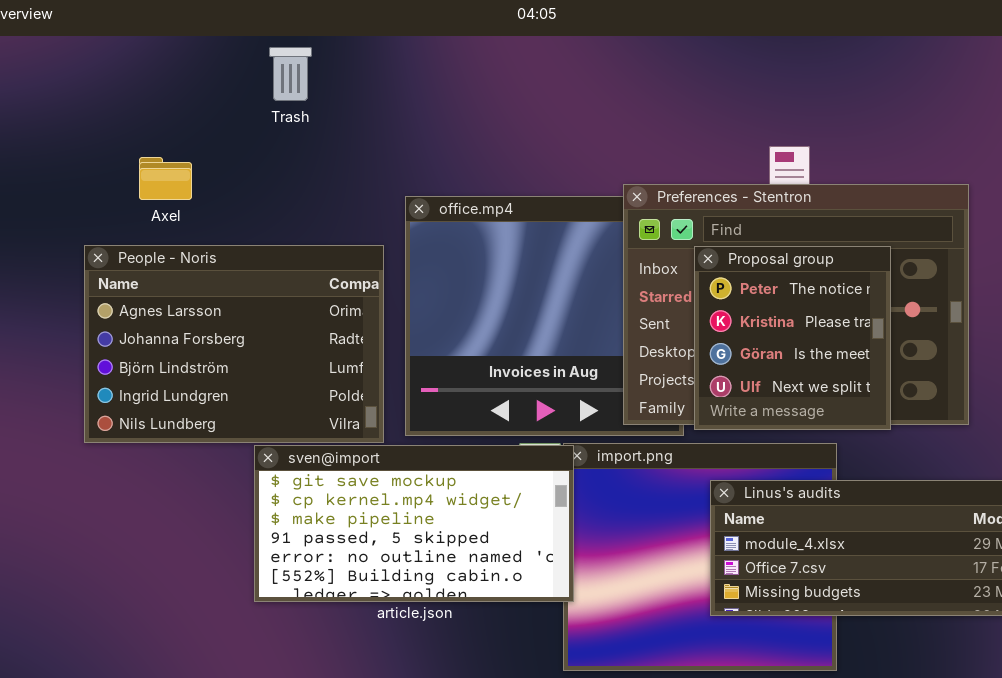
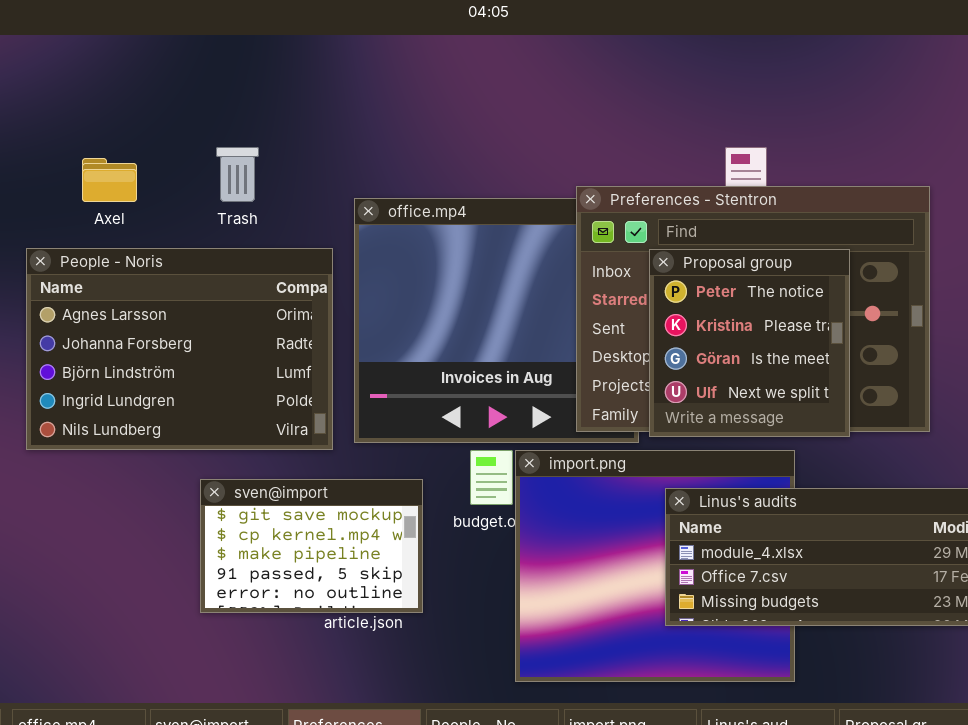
Trash: [269,47,312,101] -> [216,147,259,202], moved
sven@import: [254,445,574,602] -> [200,479,423,613], resized

